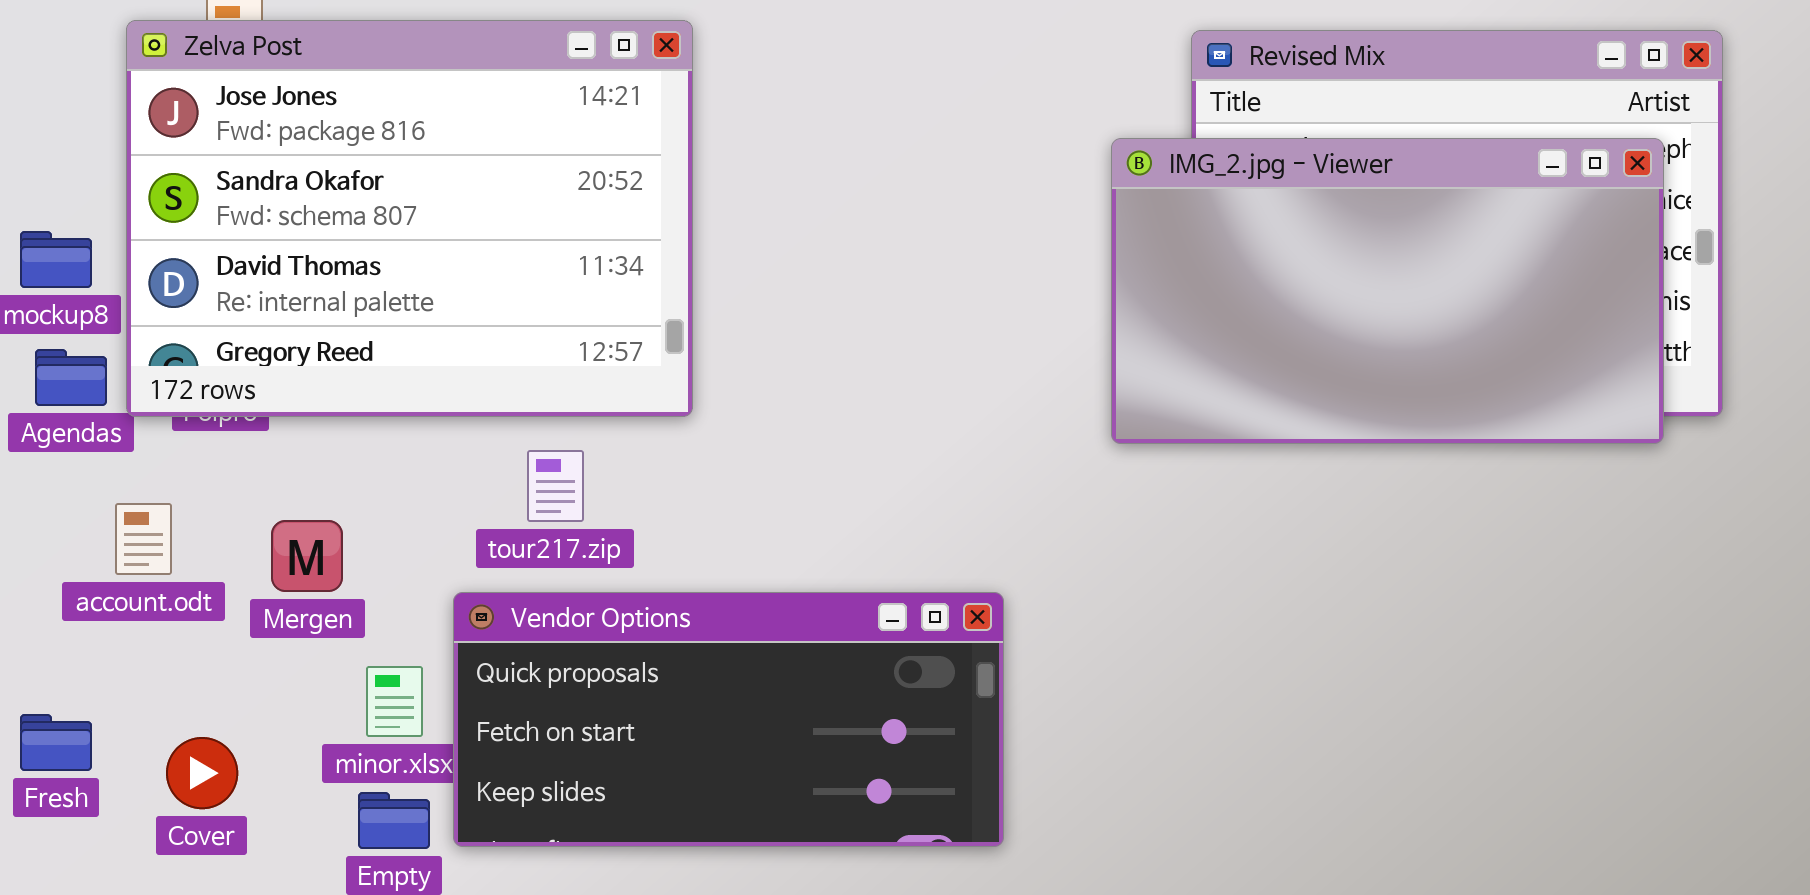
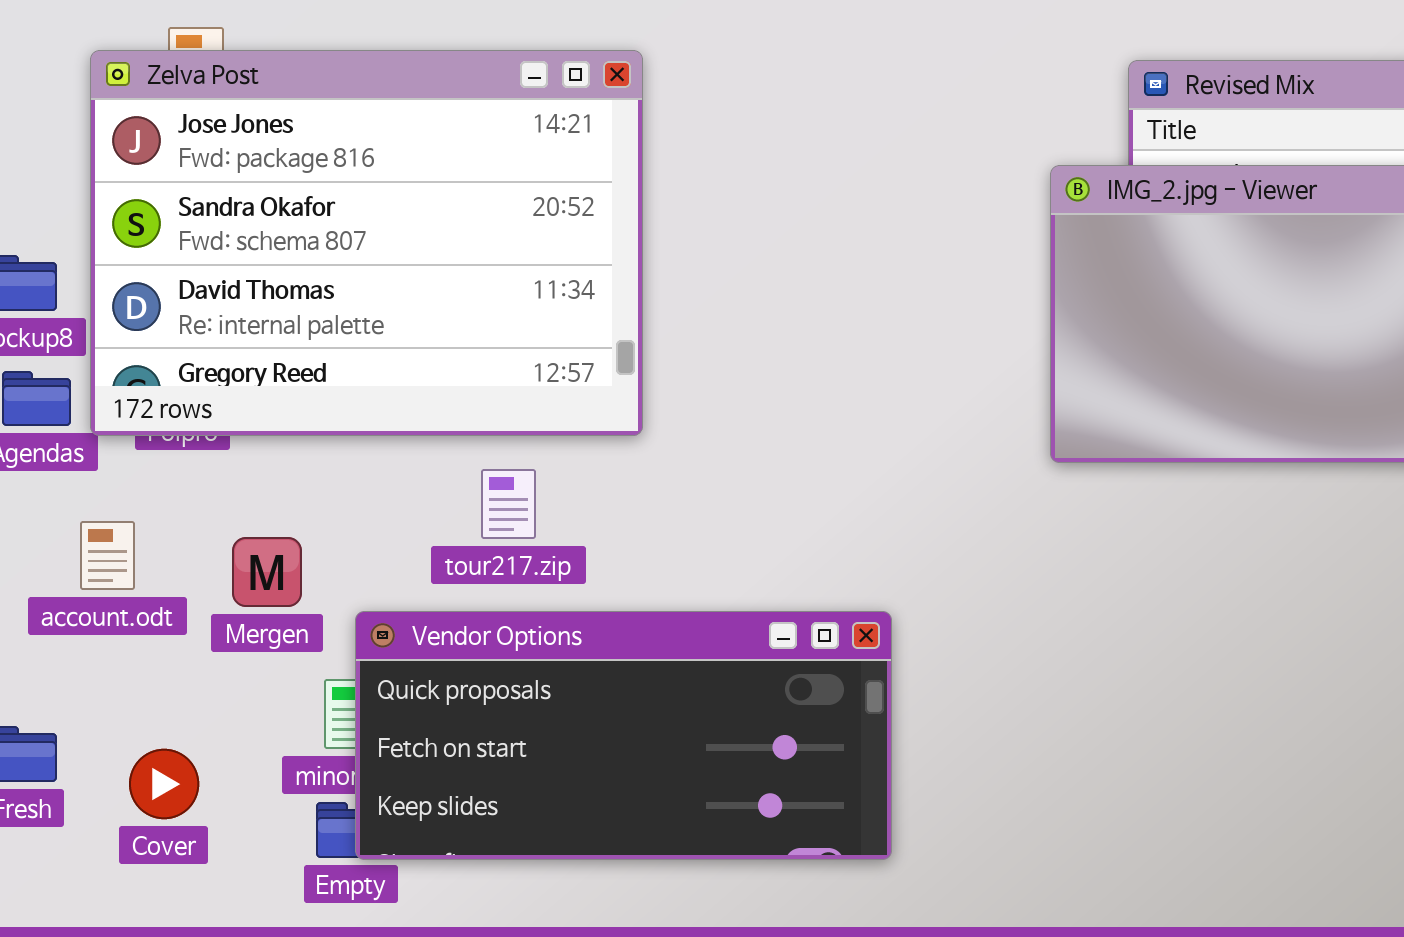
Vendor Options: [453,592,1004,847] -> [355,611,892,860], moved

